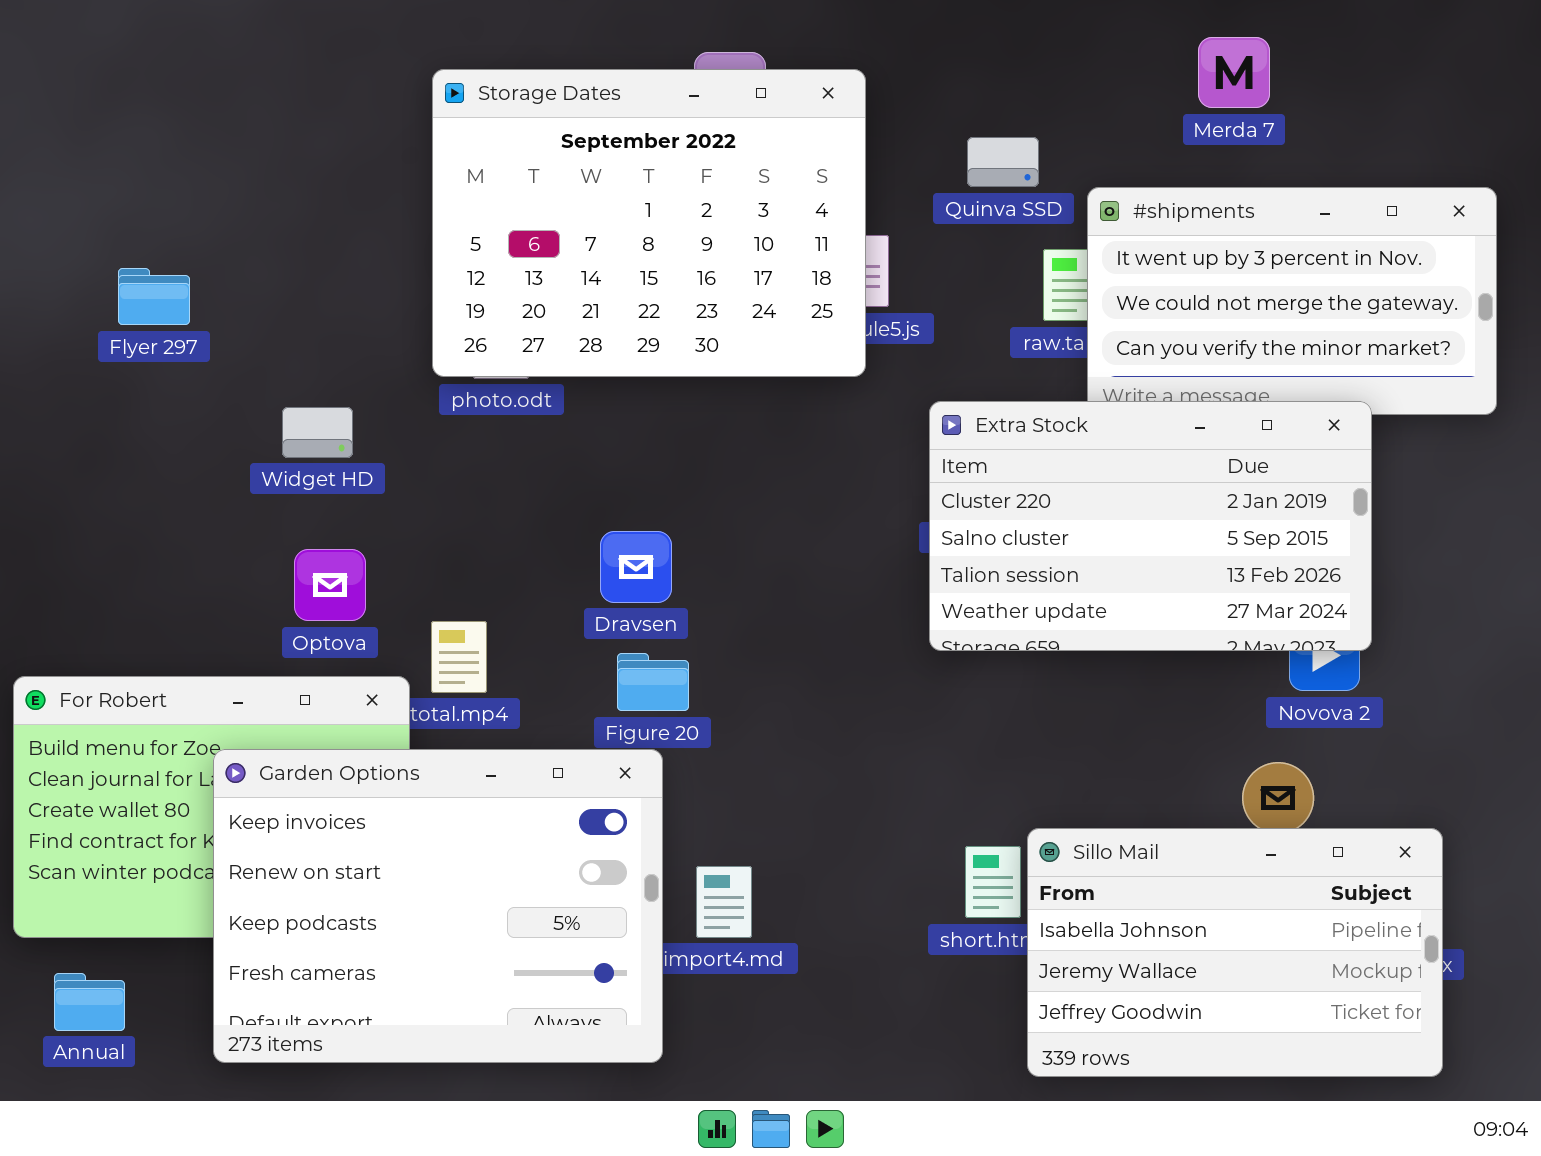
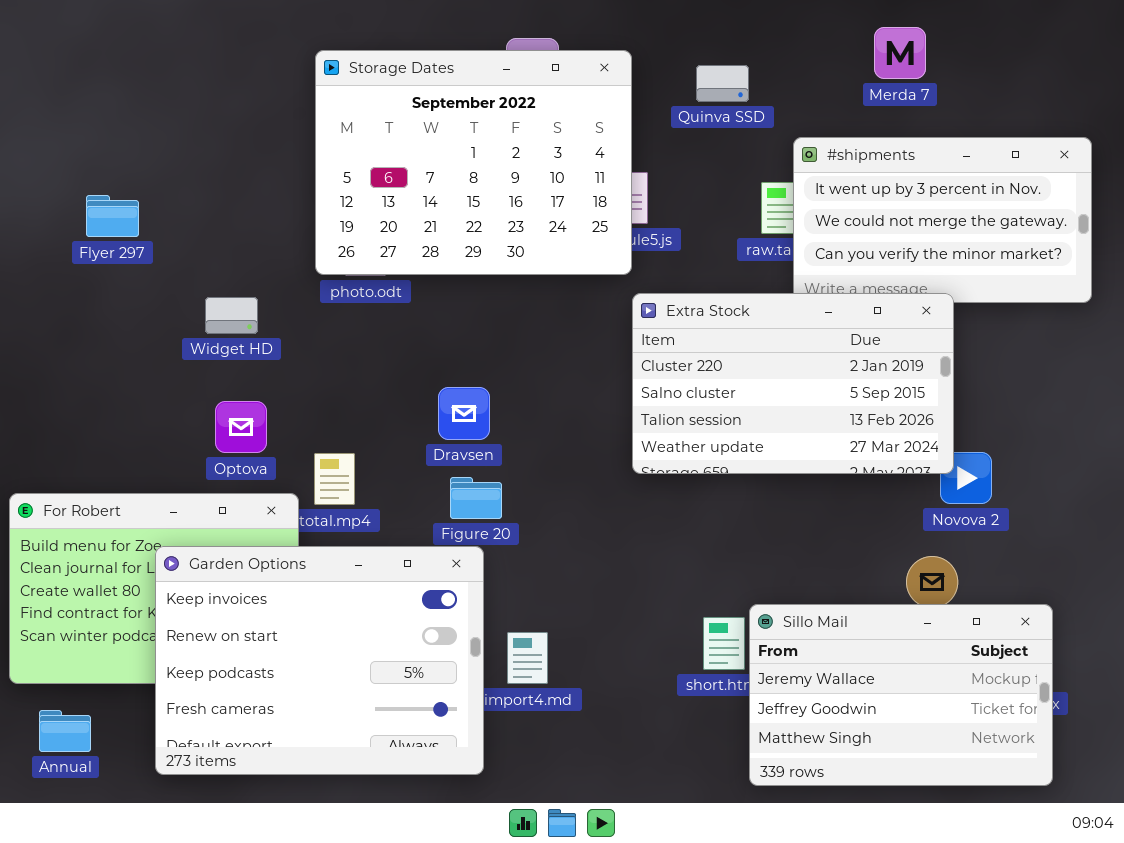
Quinva SSD: [967,137,1039,187] -> [696,65,749,102], moved
Extra Stock: [929,401,1372,651] -> [632,293,954,474], moved
Sillo Mail: [1027,828,1443,1077] -> [749,604,1053,786], scrolled down 1 row

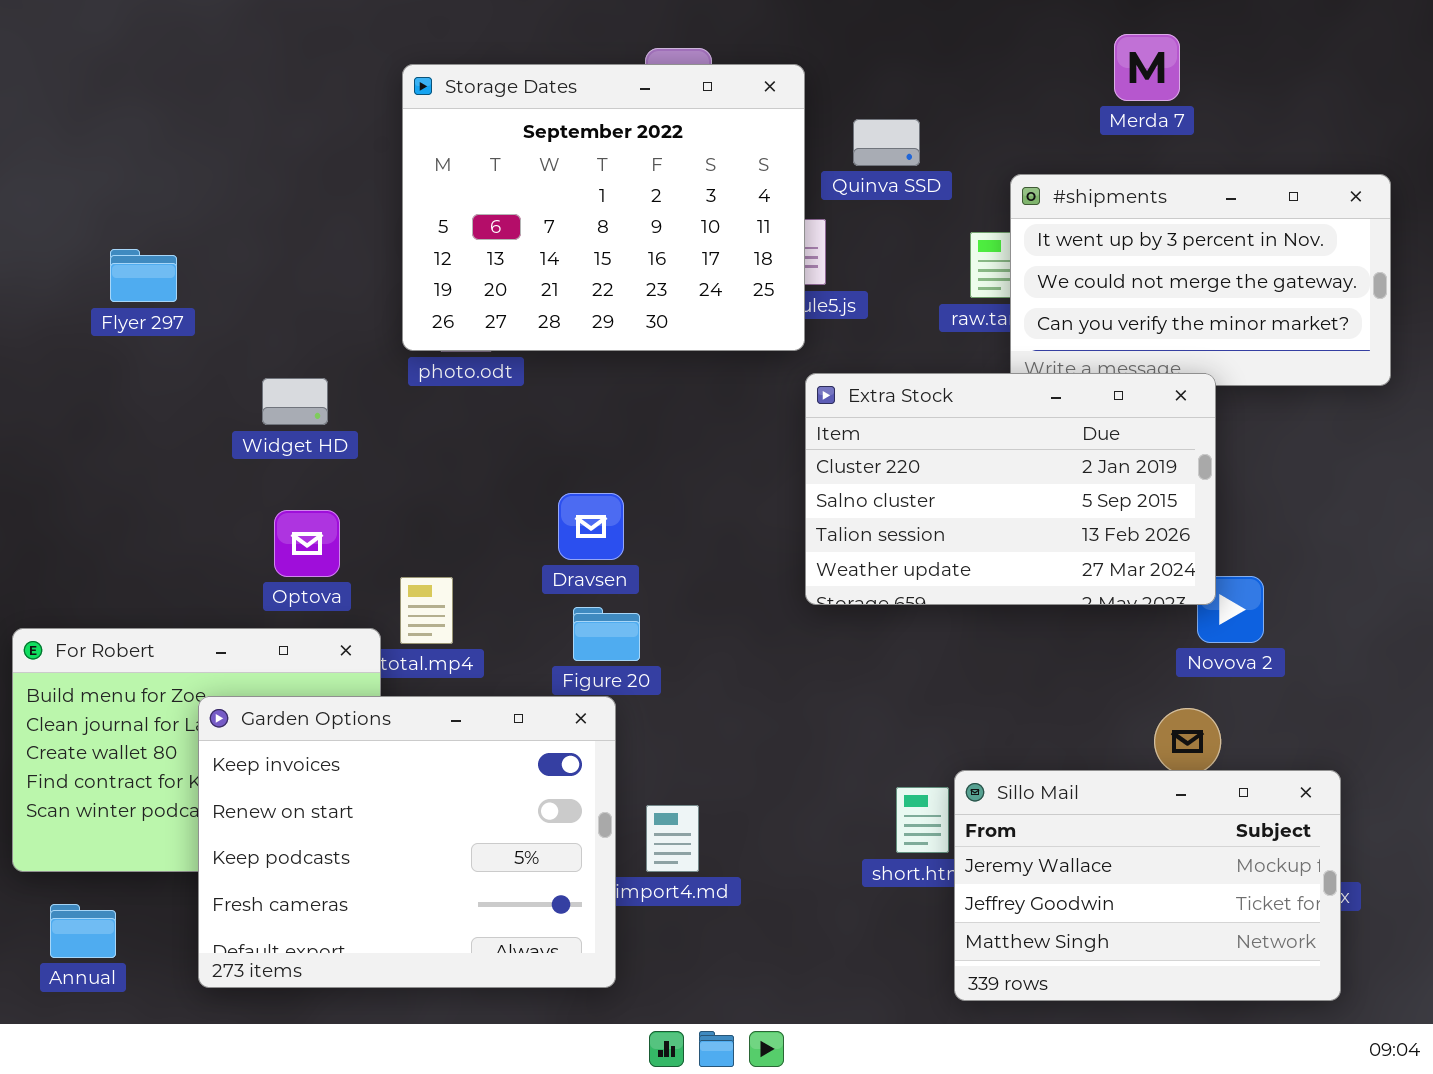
Quinva SSD: [696,65,749,102] -> [853,119,920,166], moved

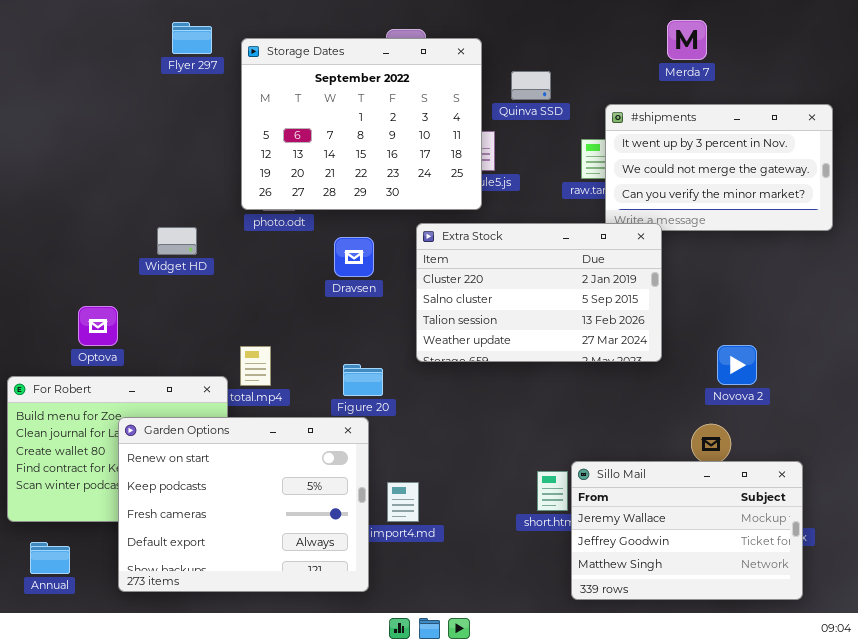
Flyer 297: [110,249,177,302] -> [172,22,212,54], moved
Extra Stock: [805,373,1216,605] -> [416,223,662,362], moved
Dravsen: [558,493,624,560] -> [334,237,374,277], moved
Optova: [274,510,340,577] -> [78,306,118,346], moved
Garden Options: [198,696,616,988] -> [118,417,369,592], scrolled down 1 row

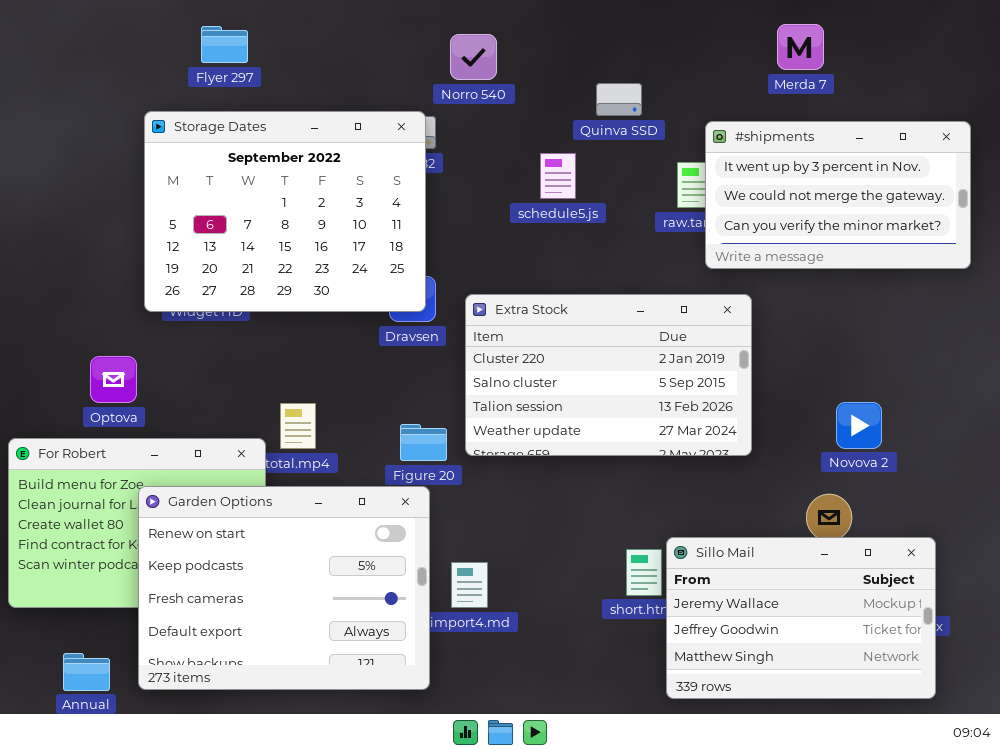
Storage Dates: [241,38,482,210] -> [144,111,426,312], moved
Extra Stock: [416,223,662,362] -> [465,294,752,456], moved
Annual: [30,542,70,574] -> [63,653,110,691], moved

